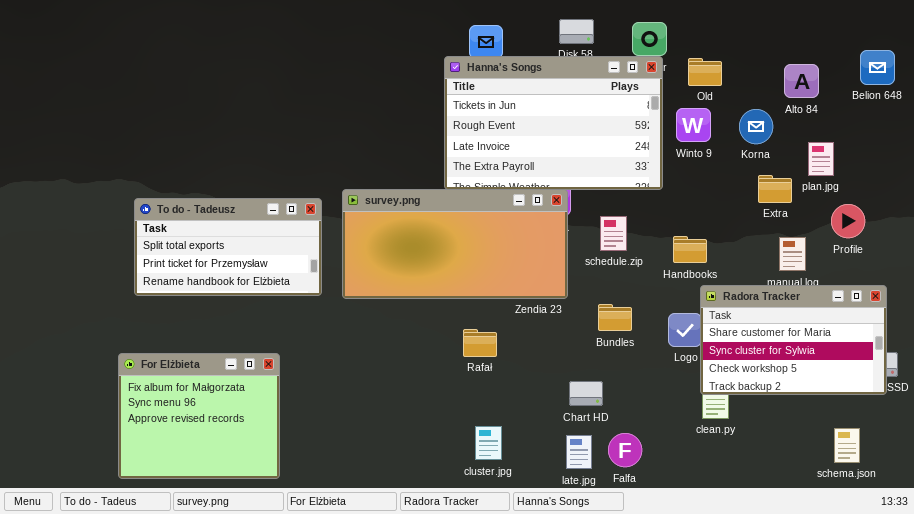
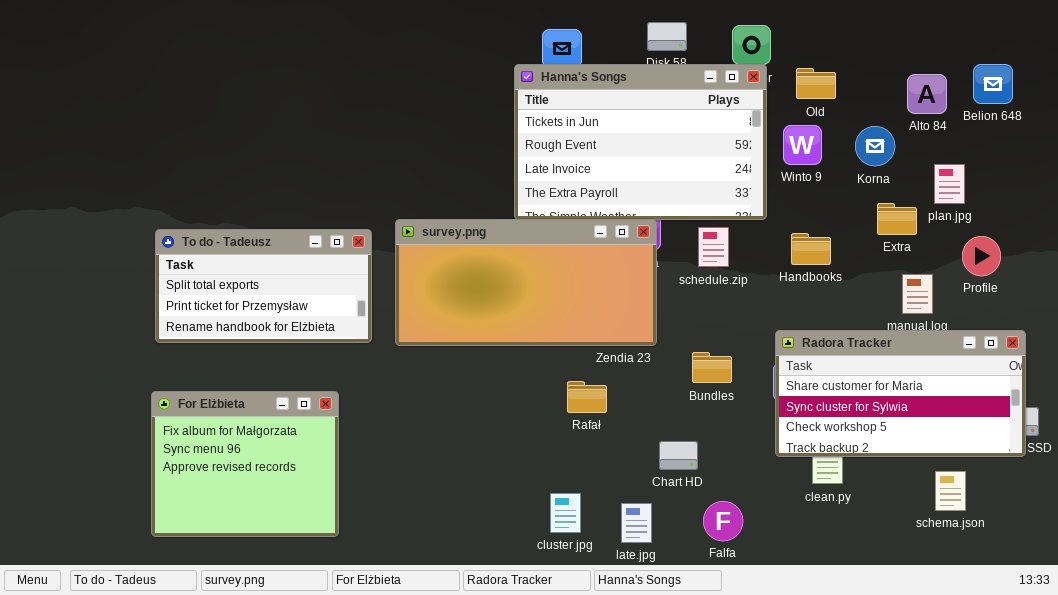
Belion 648: [860,50,895,85] -> [973,64,1013,104], moved
schedule.zip: [600,216,627,251] -> [698,227,729,267], moved
Handbooks: [673,236,707,263] -> [791,233,831,265], moved
Radora Tracker: [700,285,887,395] -> [775,330,1026,457], resized
Rafał: [463,329,497,357] -> [567,381,607,413], moved
For Elżbieta: [118,353,280,479] -> [151,391,339,537], moved
schema.json: [834,428,860,463] -> [935,471,966,511], moved
late.jpg: [566,435,592,469] -> [621,503,652,543], moved

